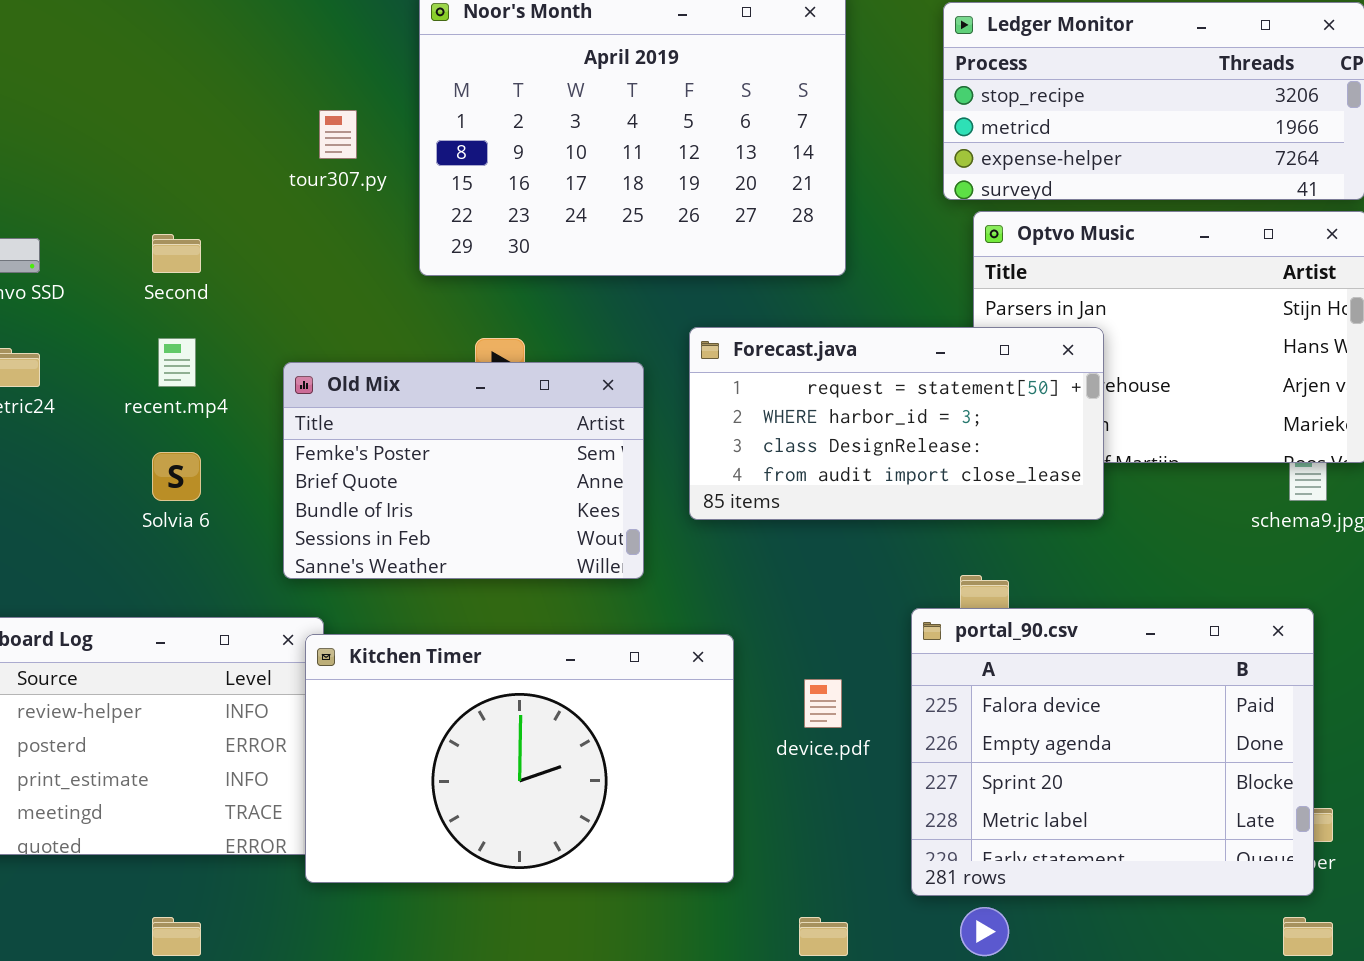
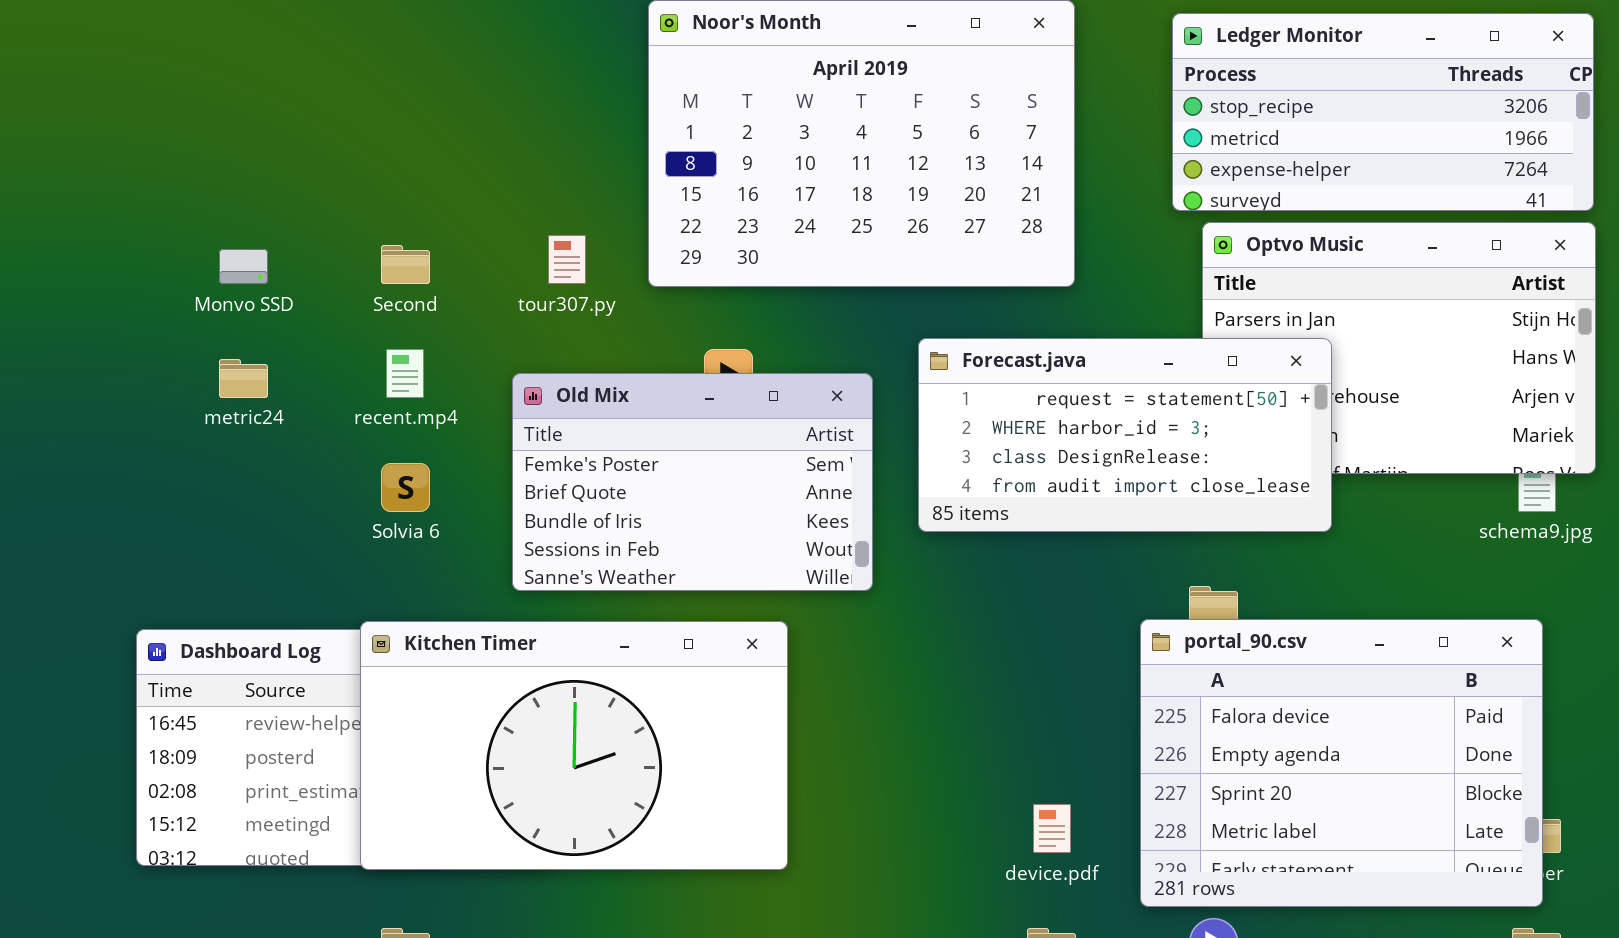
tour307.py: [319,110,357,159] -> [548,235,586,284], moved
Kitchen Timer: [305,634,734,883] -> [360,621,788,870], moved
device.pdf: [804,679,842,728] -> [1033,804,1071,853], moved

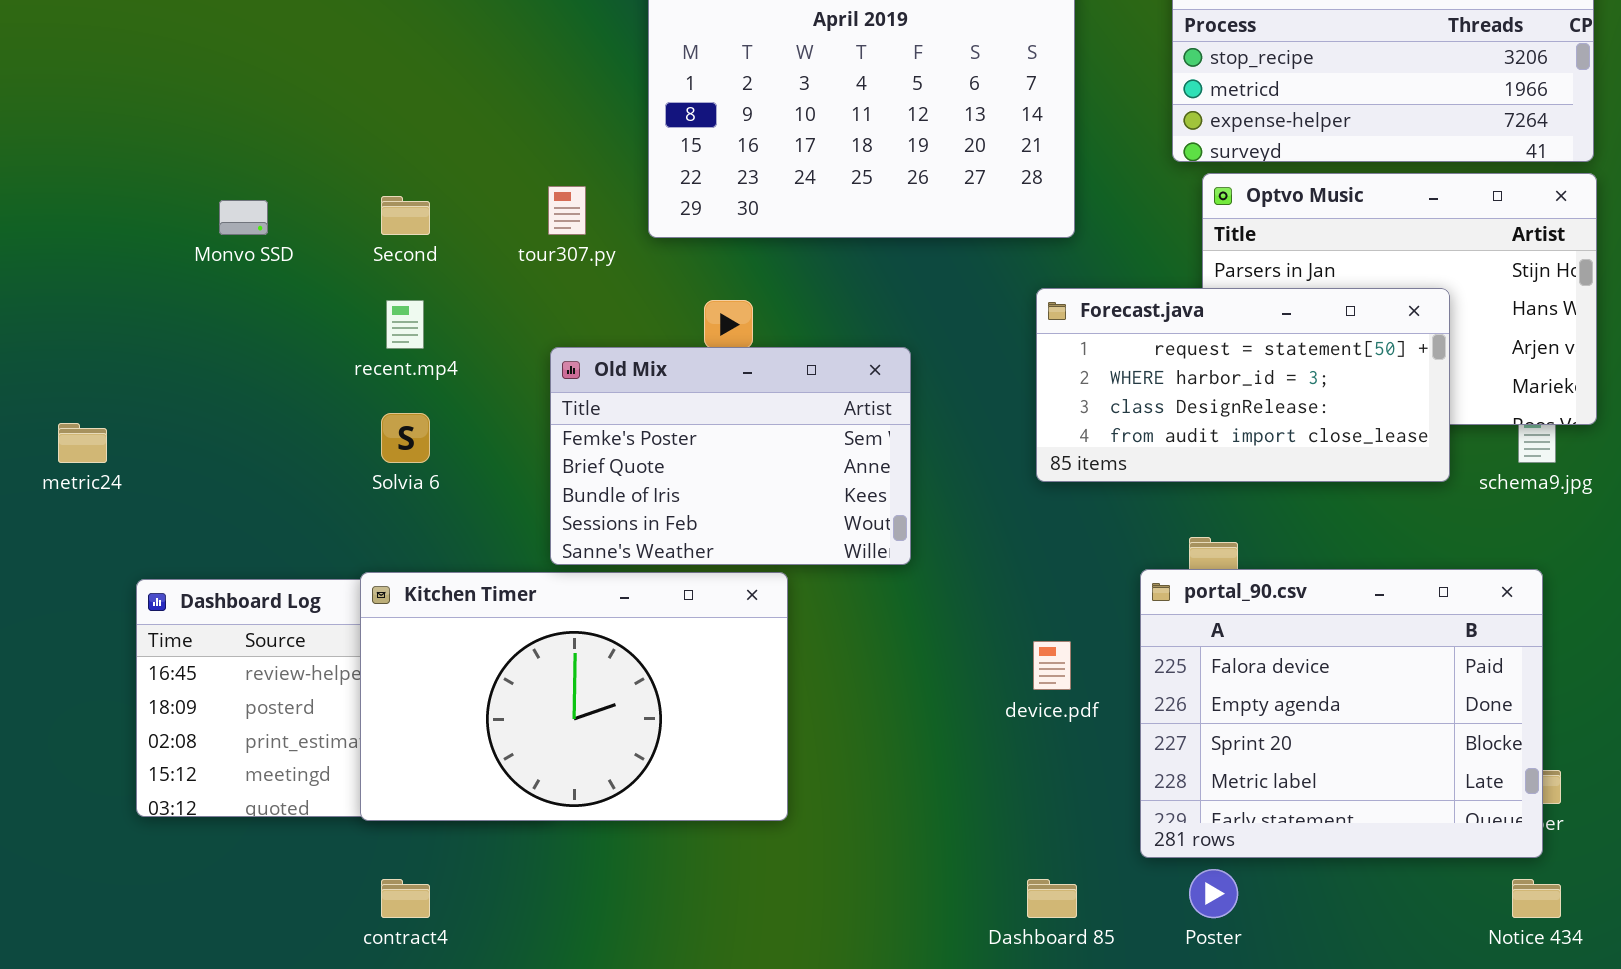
Forecast.java: [918,338,1332,532] -> [1036,288,1450,482], moved
metric24: [219,359,268,398] -> [58,423,107,463], moved
Old Mix: [512,373,873,591] -> [550,347,911,565], moved
device.pdf: [1033,804,1071,853] -> [1033,641,1071,690], moved

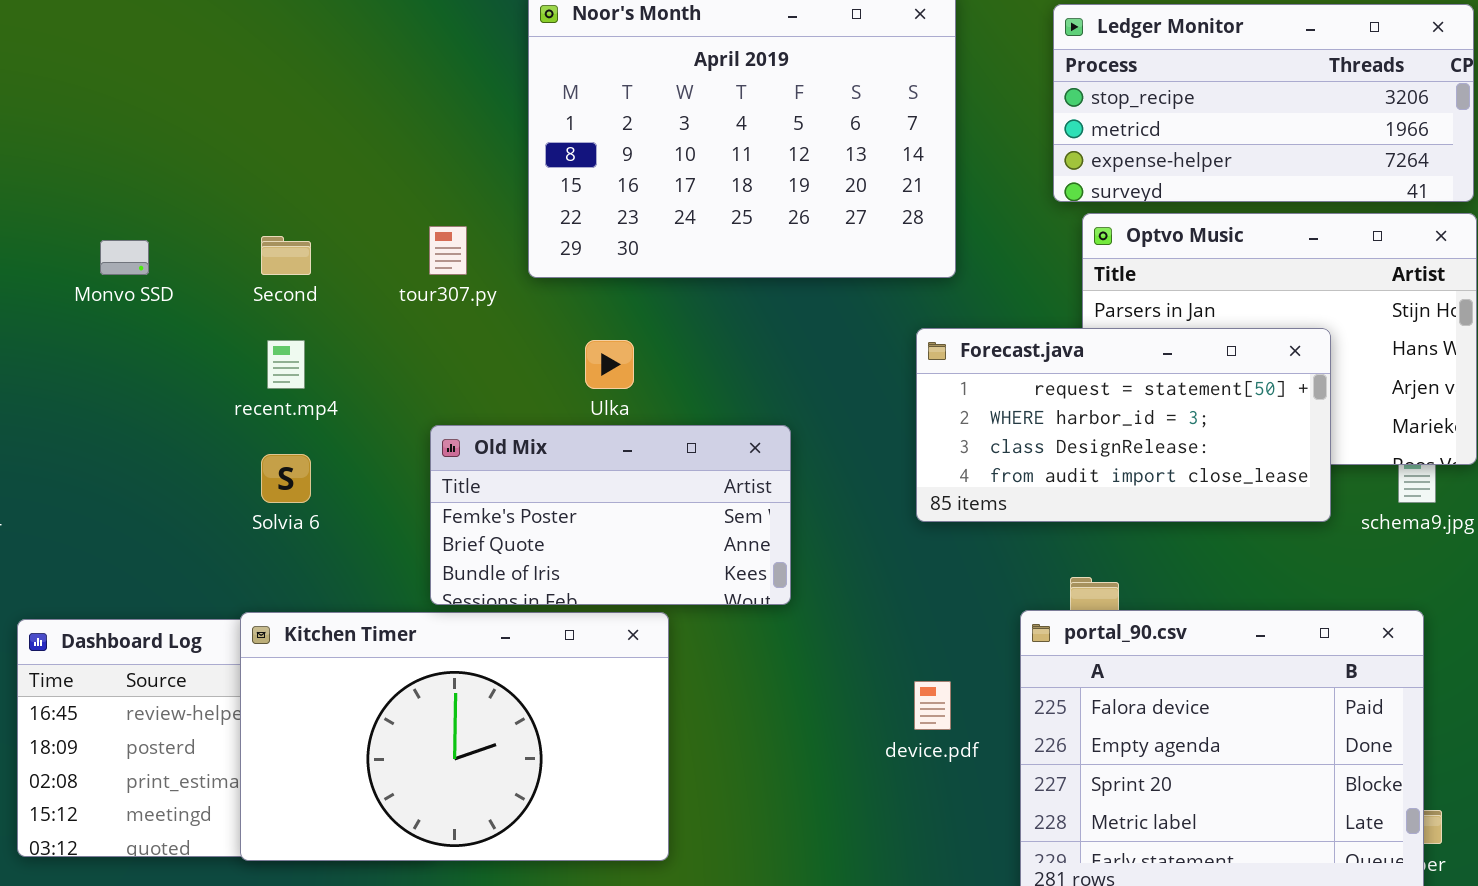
Old Mix: [550,347,911,565] -> [430,425,791,605], resized

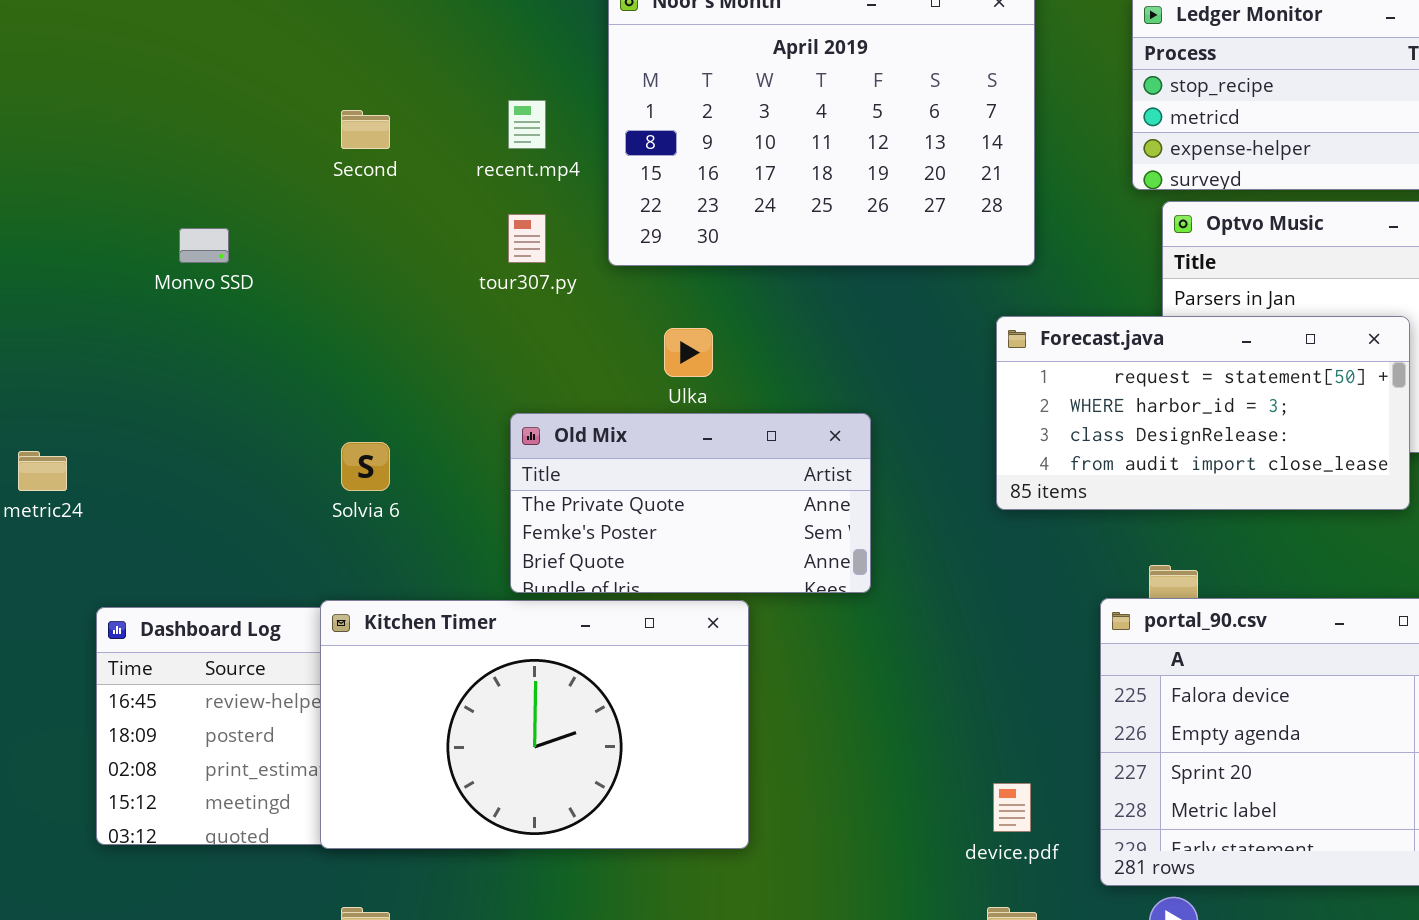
Second: [261,236,311,275] -> [341,110,390,149], moved
recent.mp4: [267,340,305,389] -> [508,100,546,149], moved
Old Mix: [430,425,791,605] -> [510,413,871,593], scrolled up 1 row
device.pdf: [914,681,951,730] -> [993,783,1031,832], moved

